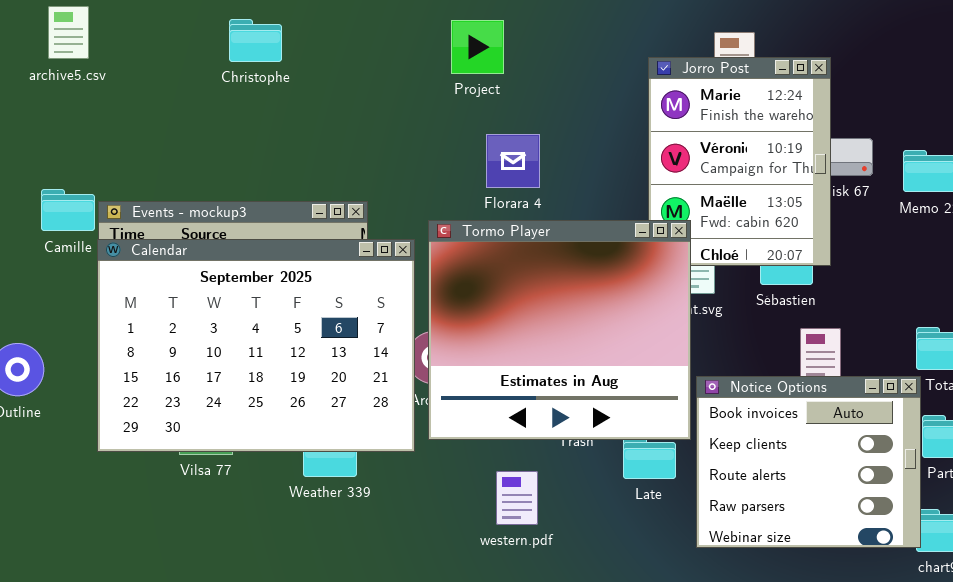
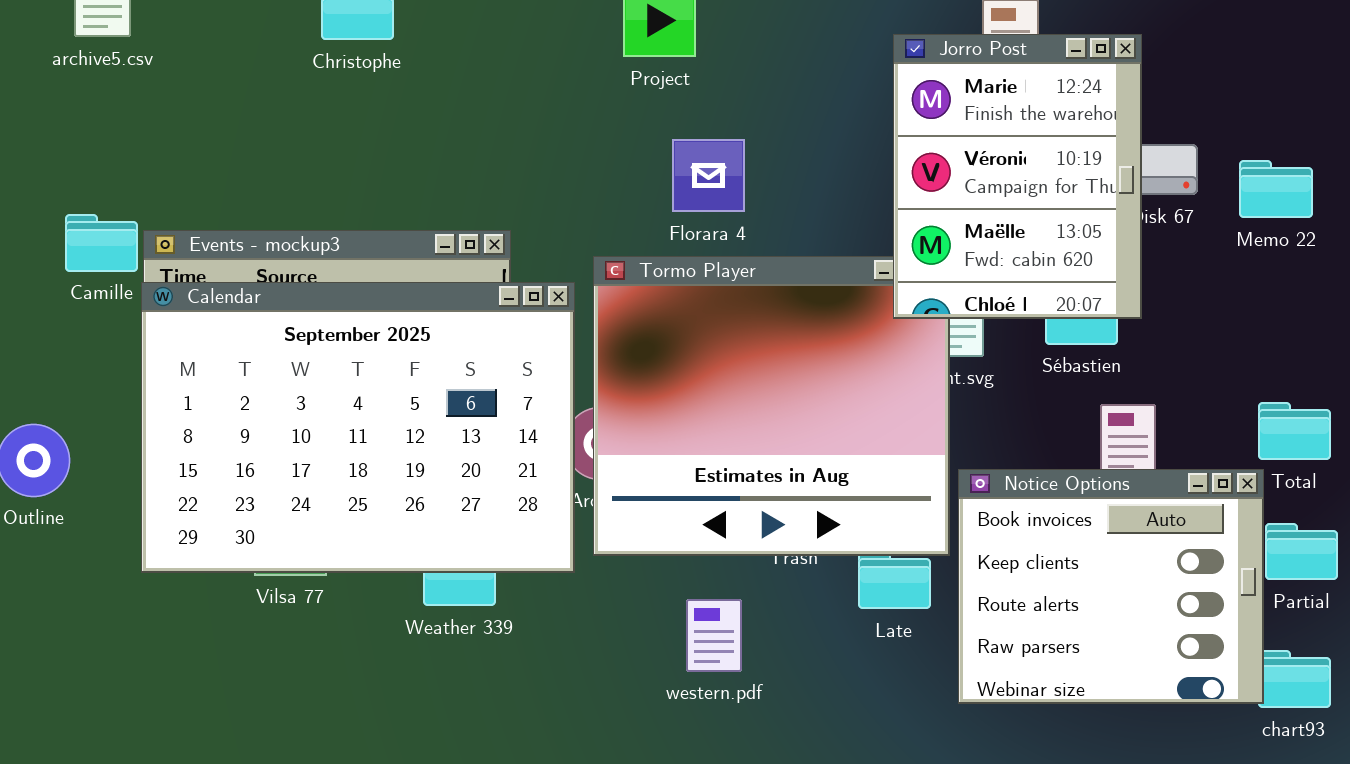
Jorro Post: [648,57,831,266] -> [893,34,1142,319], raised

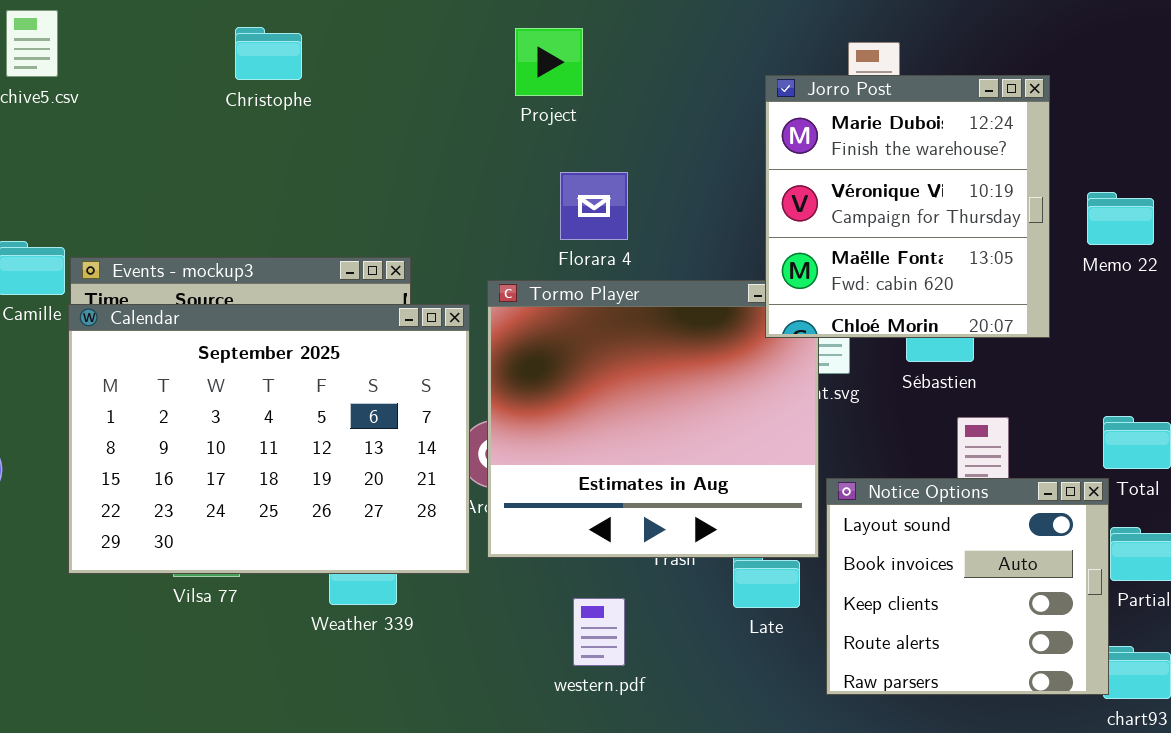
Jorro Post: [893,34,1142,319] -> [765,75,1050,338], resized
Notice Options: [958,469,1264,704] -> [826,478,1109,695], scrolled up 1 row

